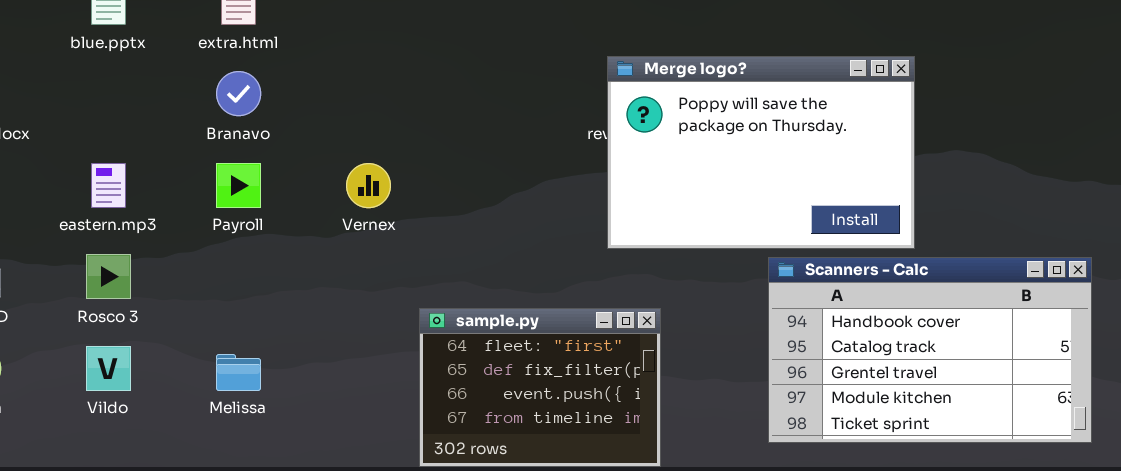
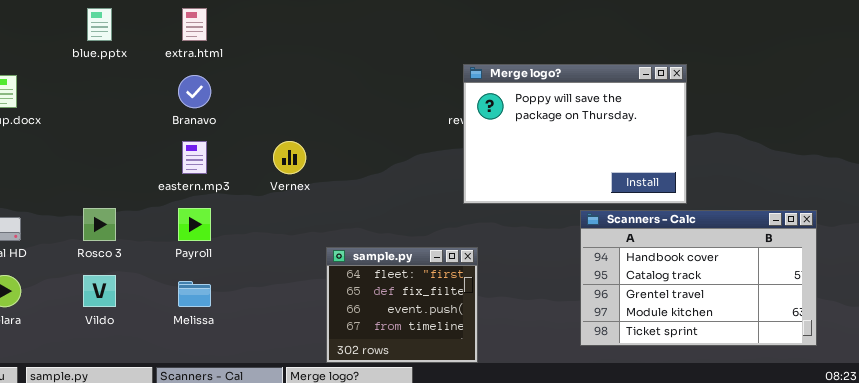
eastern.mp3: [91,163,126,208] -> [182,141,207,174], moved
Payroll: [216,163,261,208] -> [178,208,211,241], moved
sample.py: [419,308,661,467] -> [326,247,478,363], resized

